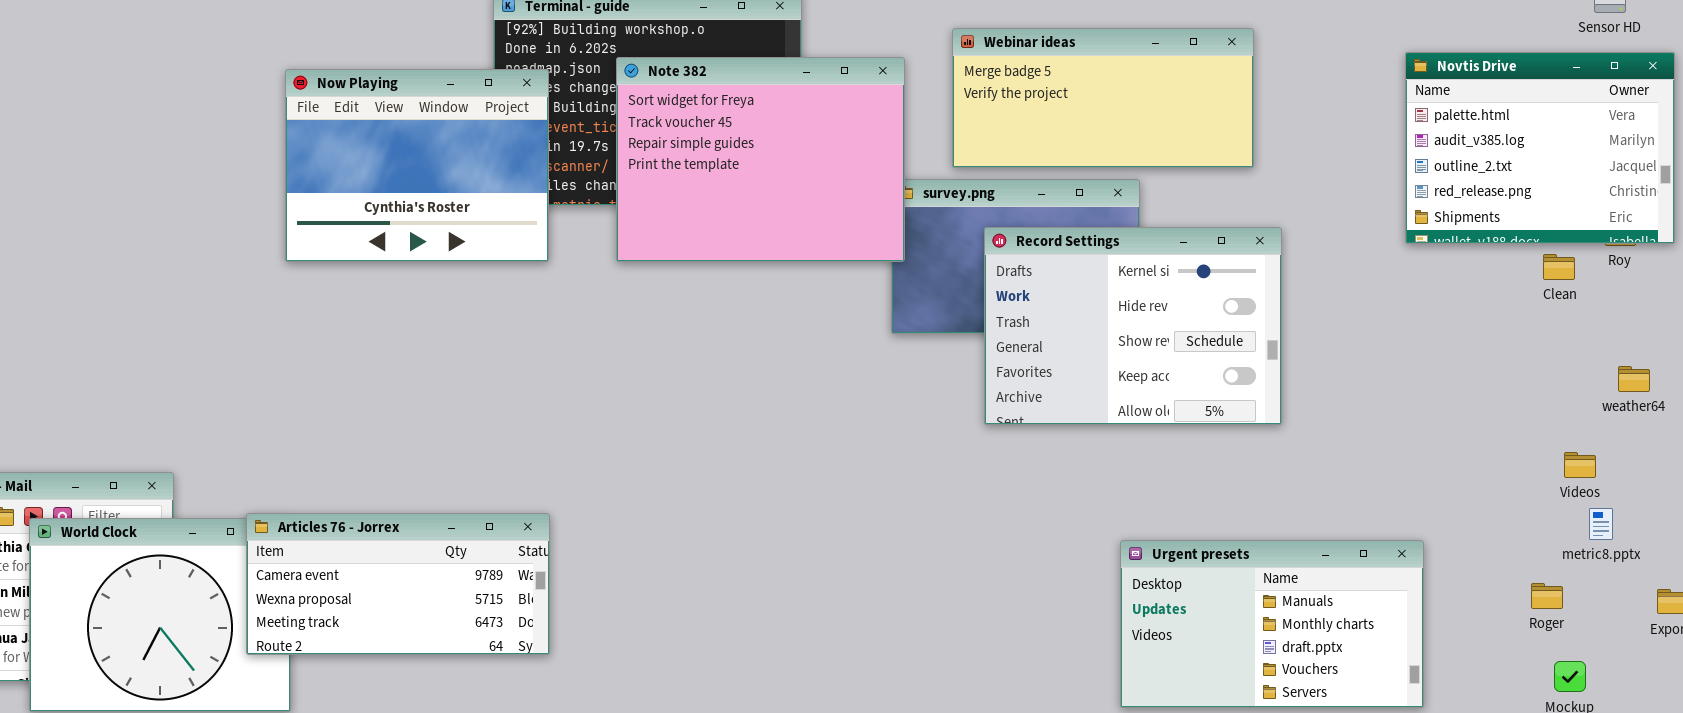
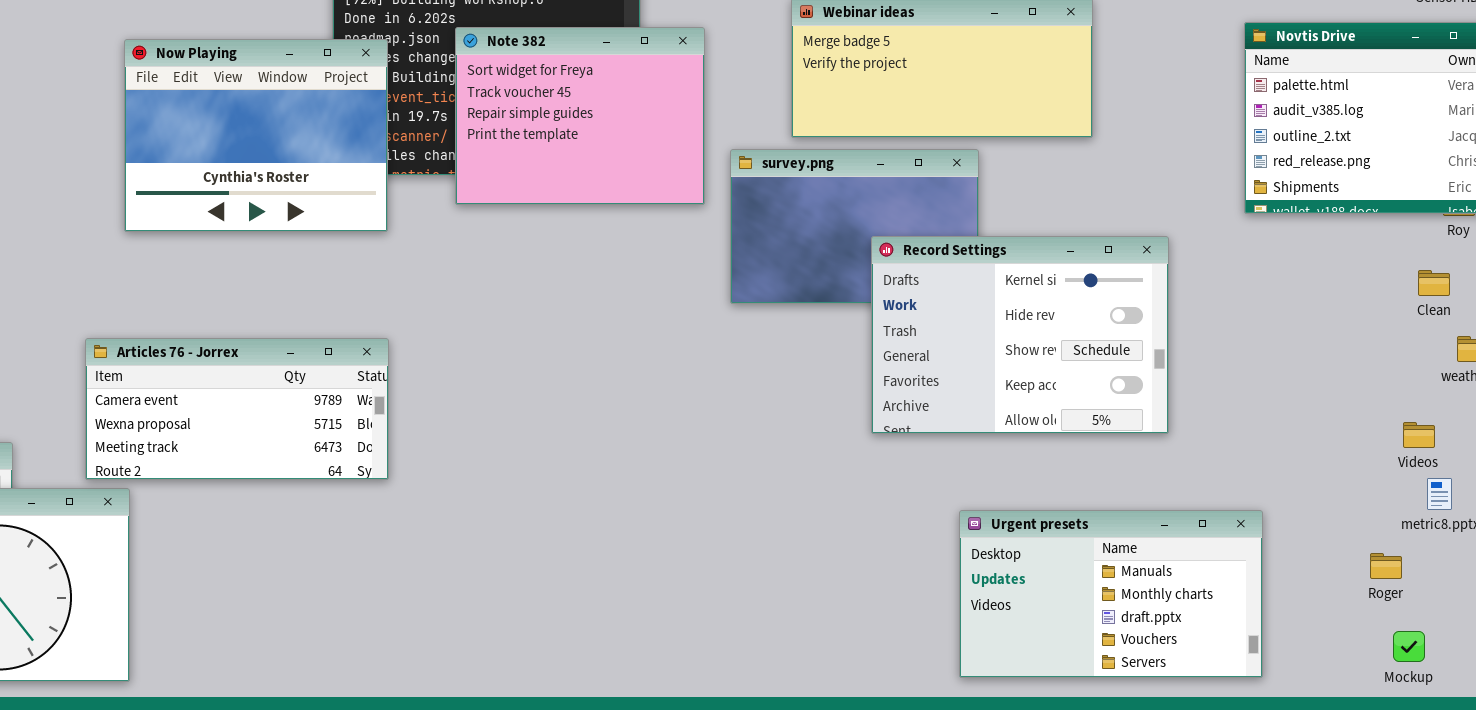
Note 382: [616,57,905,262] -> [455,27,705,205], resized
Record Settings: [984,227,1282,425] -> [871,236,1169,434], moved
Clean: [1543,254,1575,280] -> [1418,270,1450,296], moved
Articles 76 - Jorrex: [246,513,550,655] -> [85,338,389,480], moved

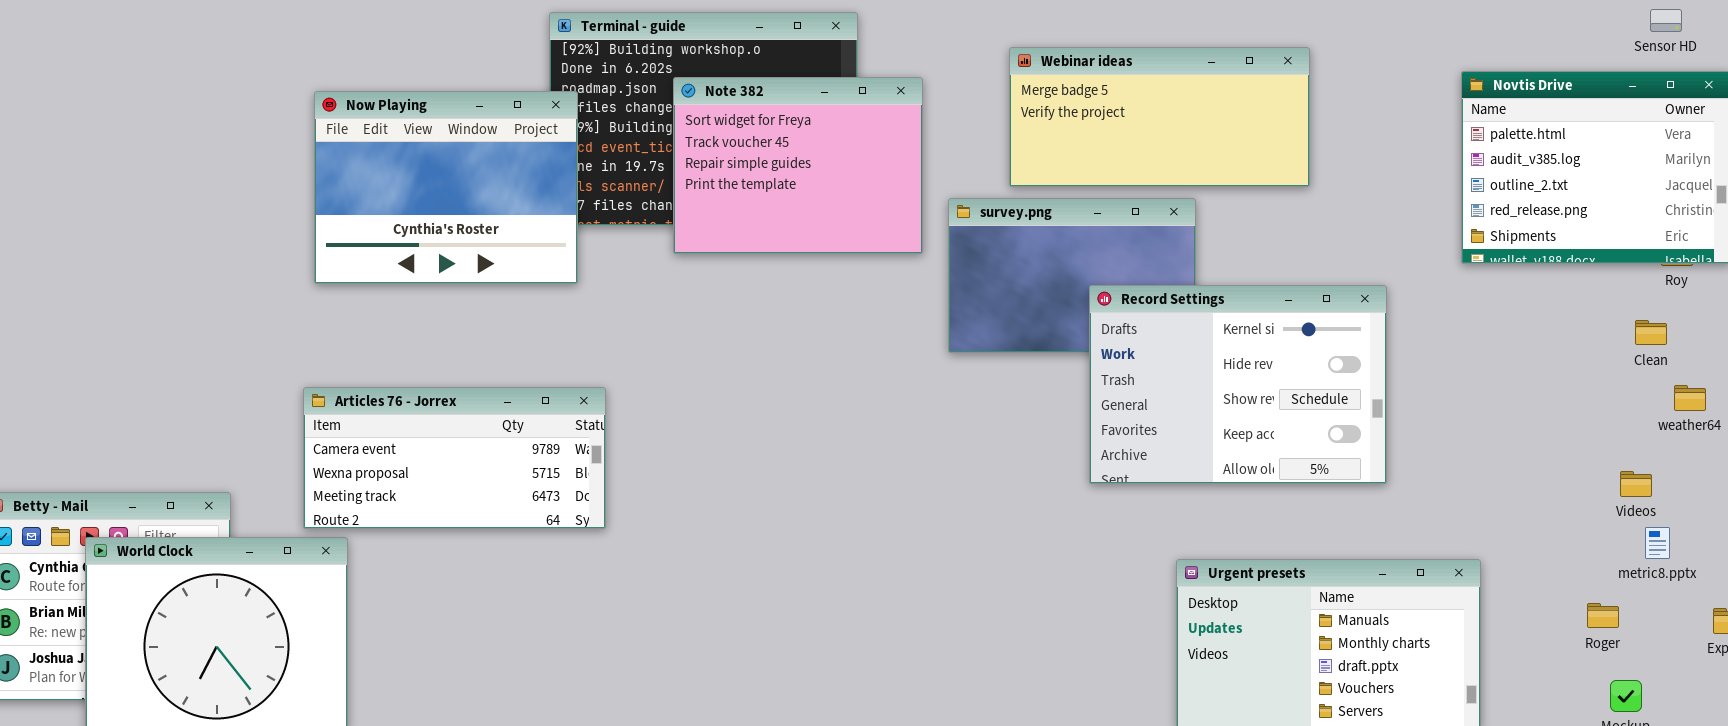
Now Playing: [124,39,388,232] -> [314,91,578,284], moved

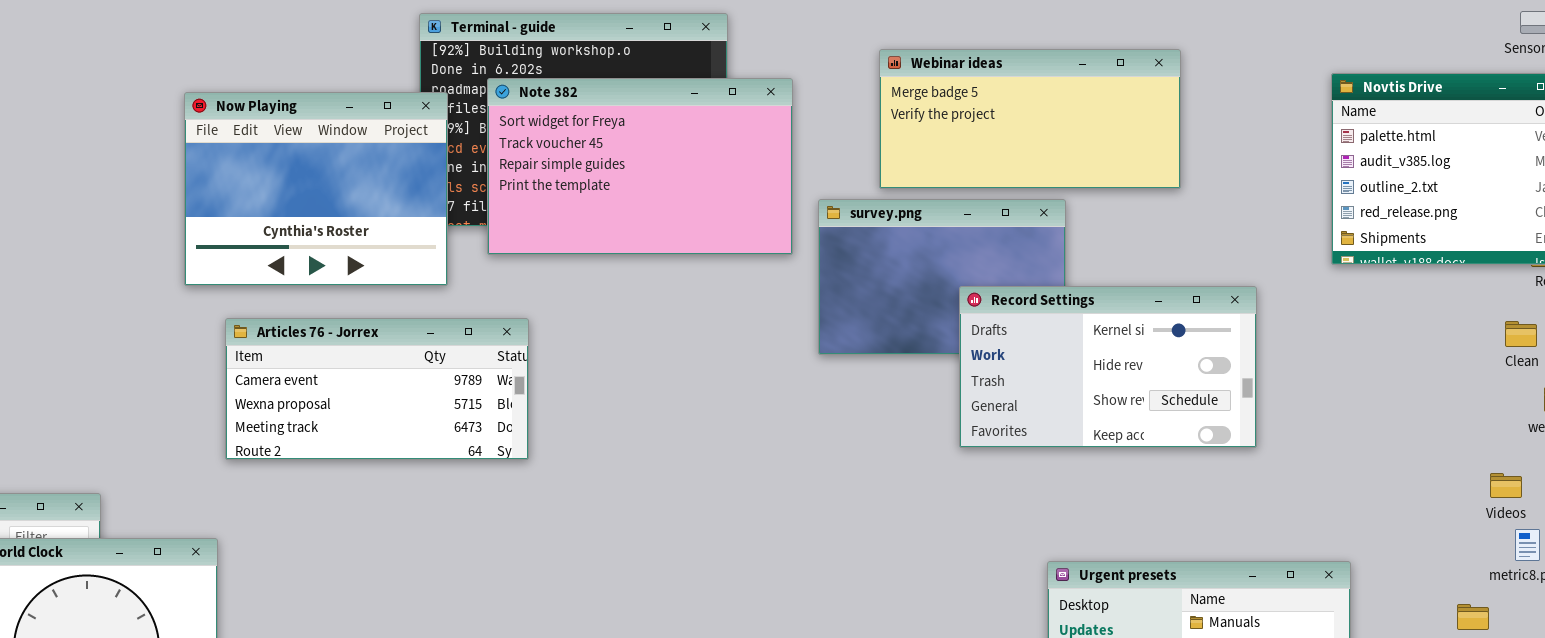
Note 382: [673,77,923,254] -> [487,78,793,255], resized
Record Settings: [1089,285,1387,484] -> [959,286,1257,448], resized
Articles 76 - Jorrex: [303,387,606,529] -> [225,318,529,460], moved

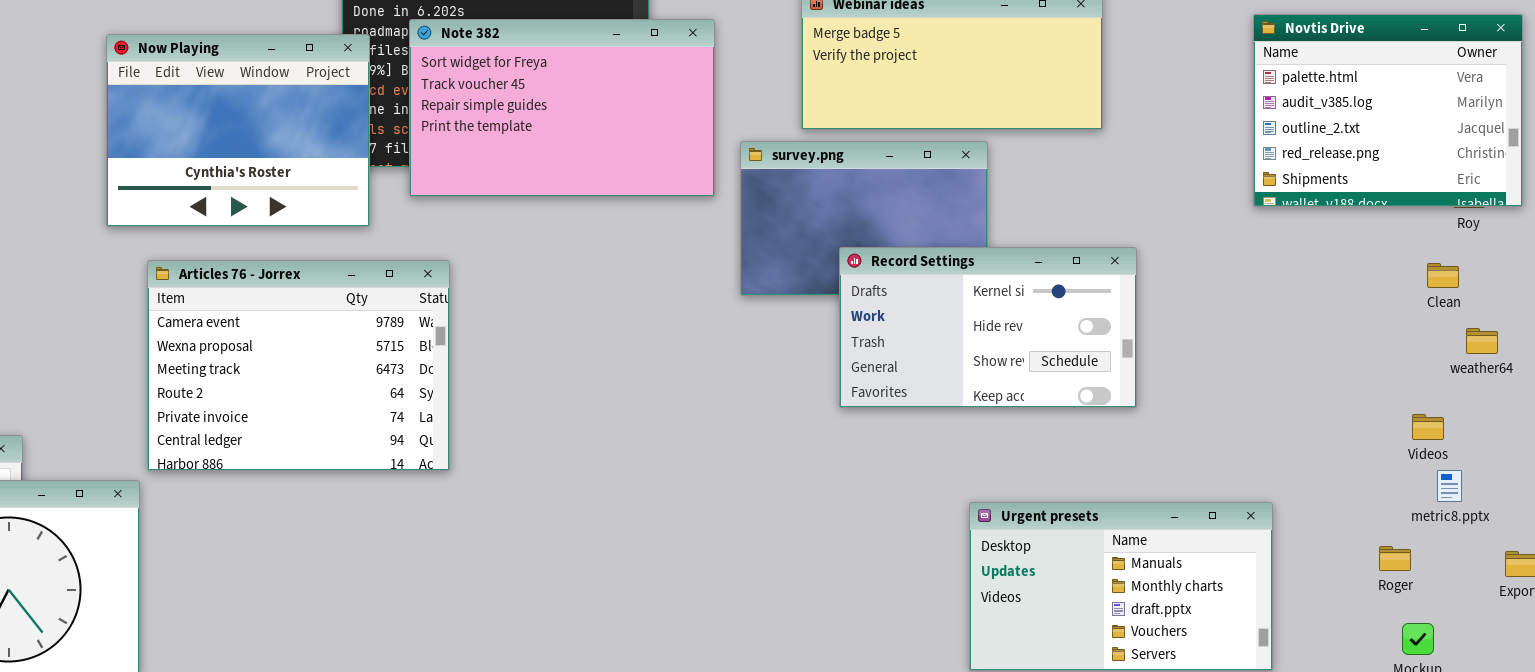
Record Settings: [959,286,1257,448] -> [839,247,1137,408], moved
Articles 76 - Jorrex: [225,318,529,460] -> [147,260,450,471], resized

